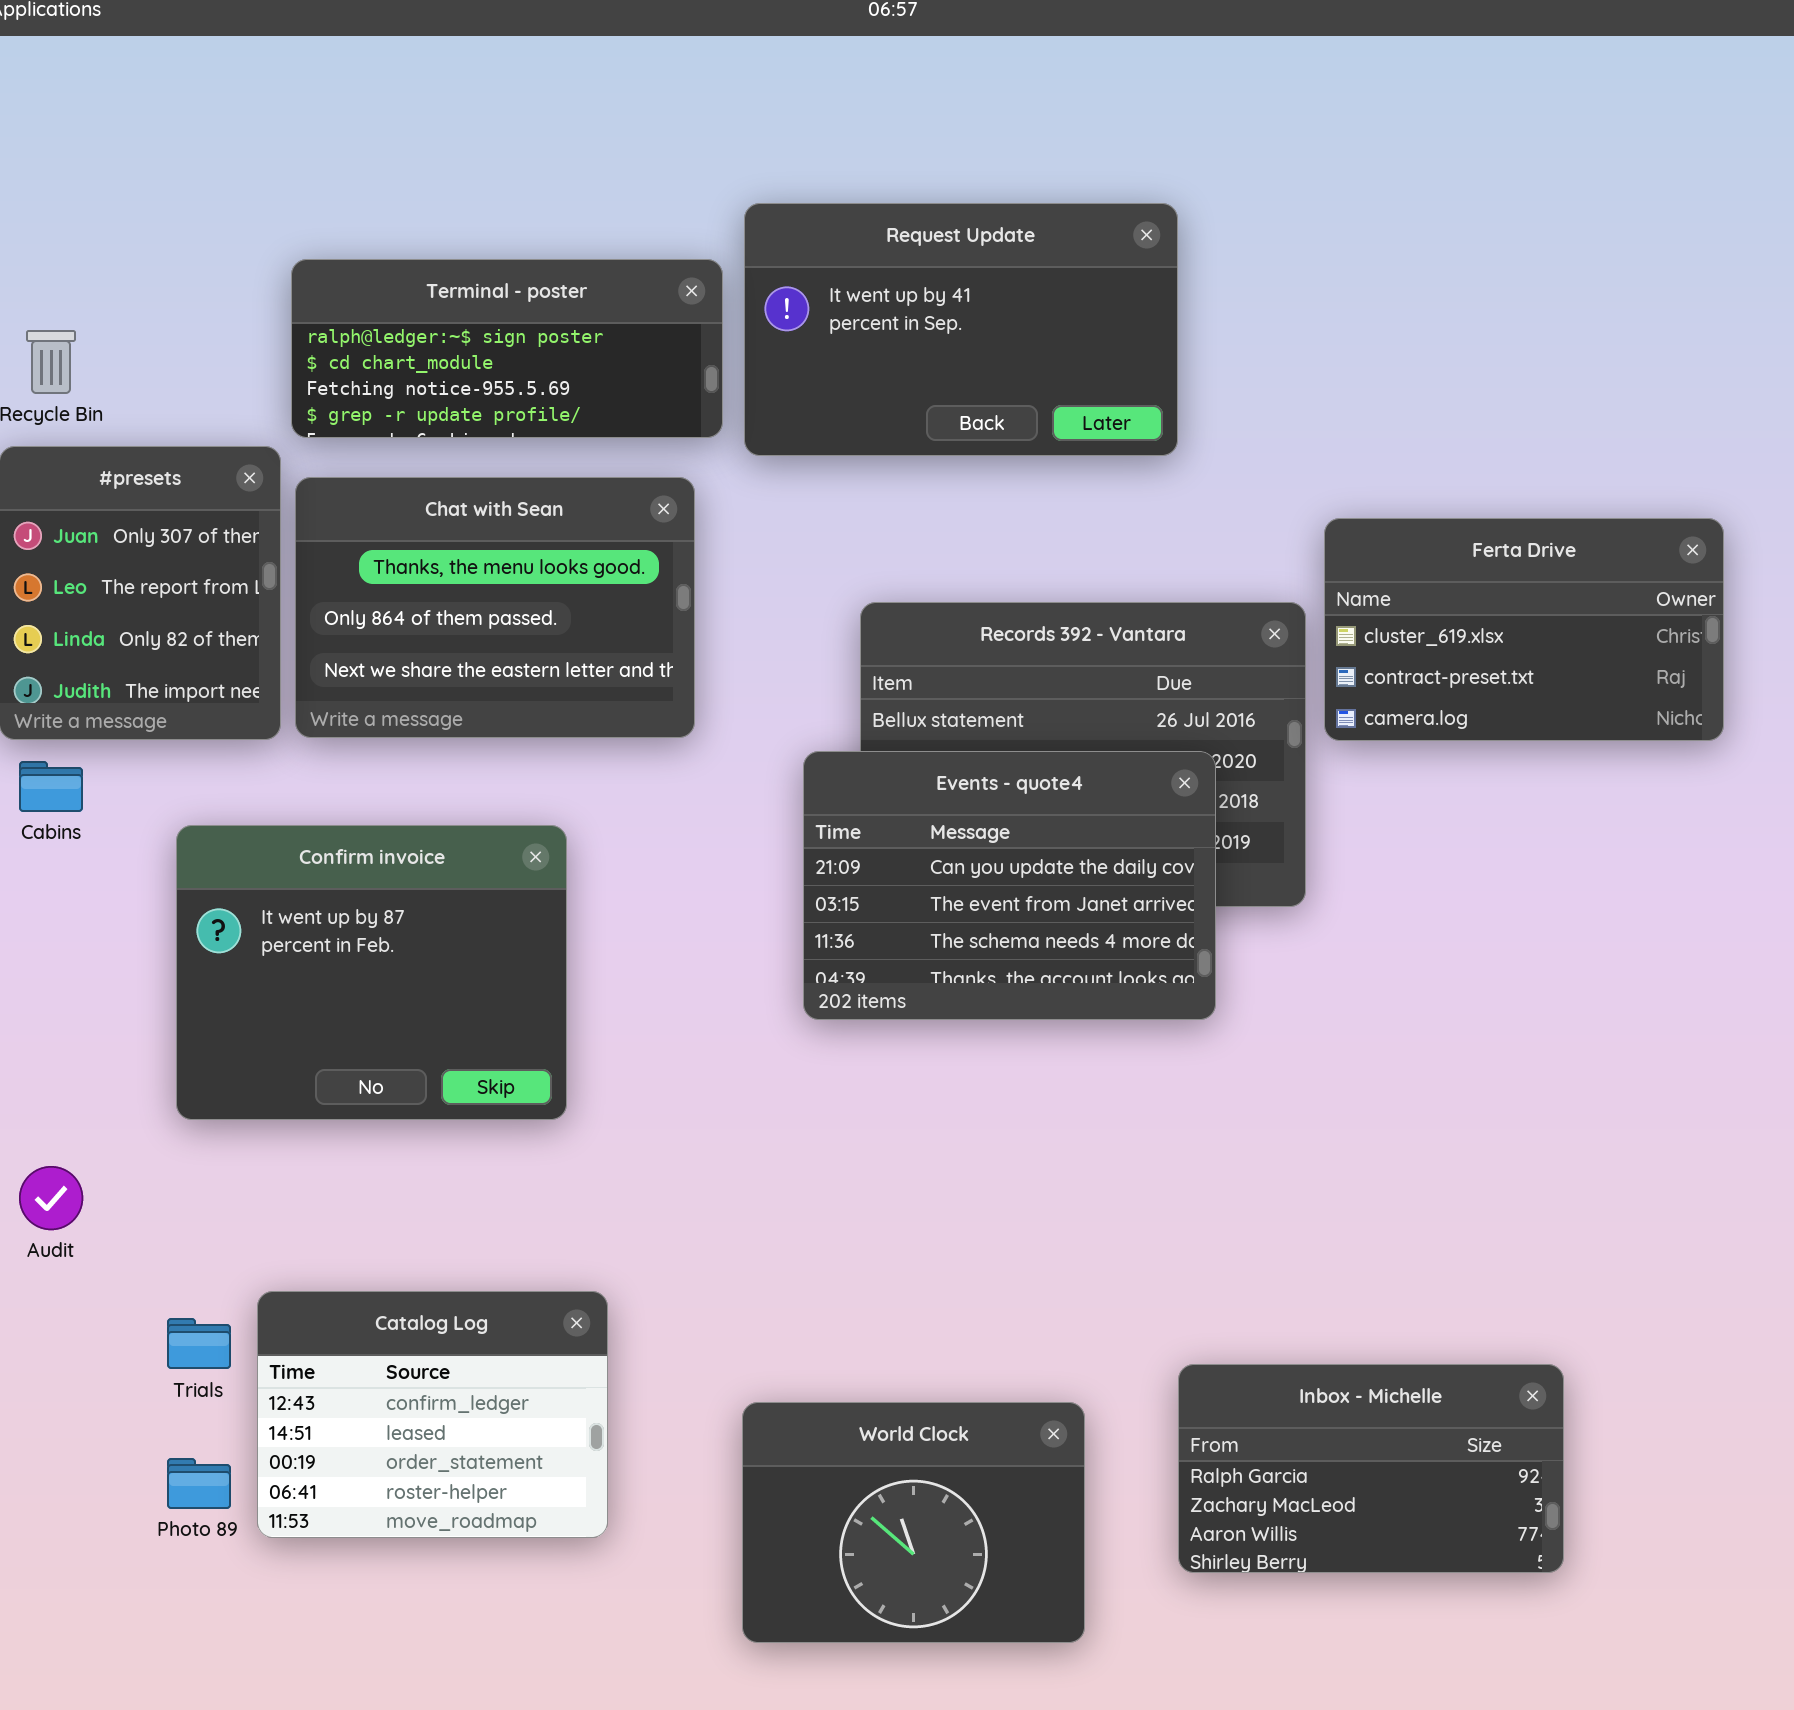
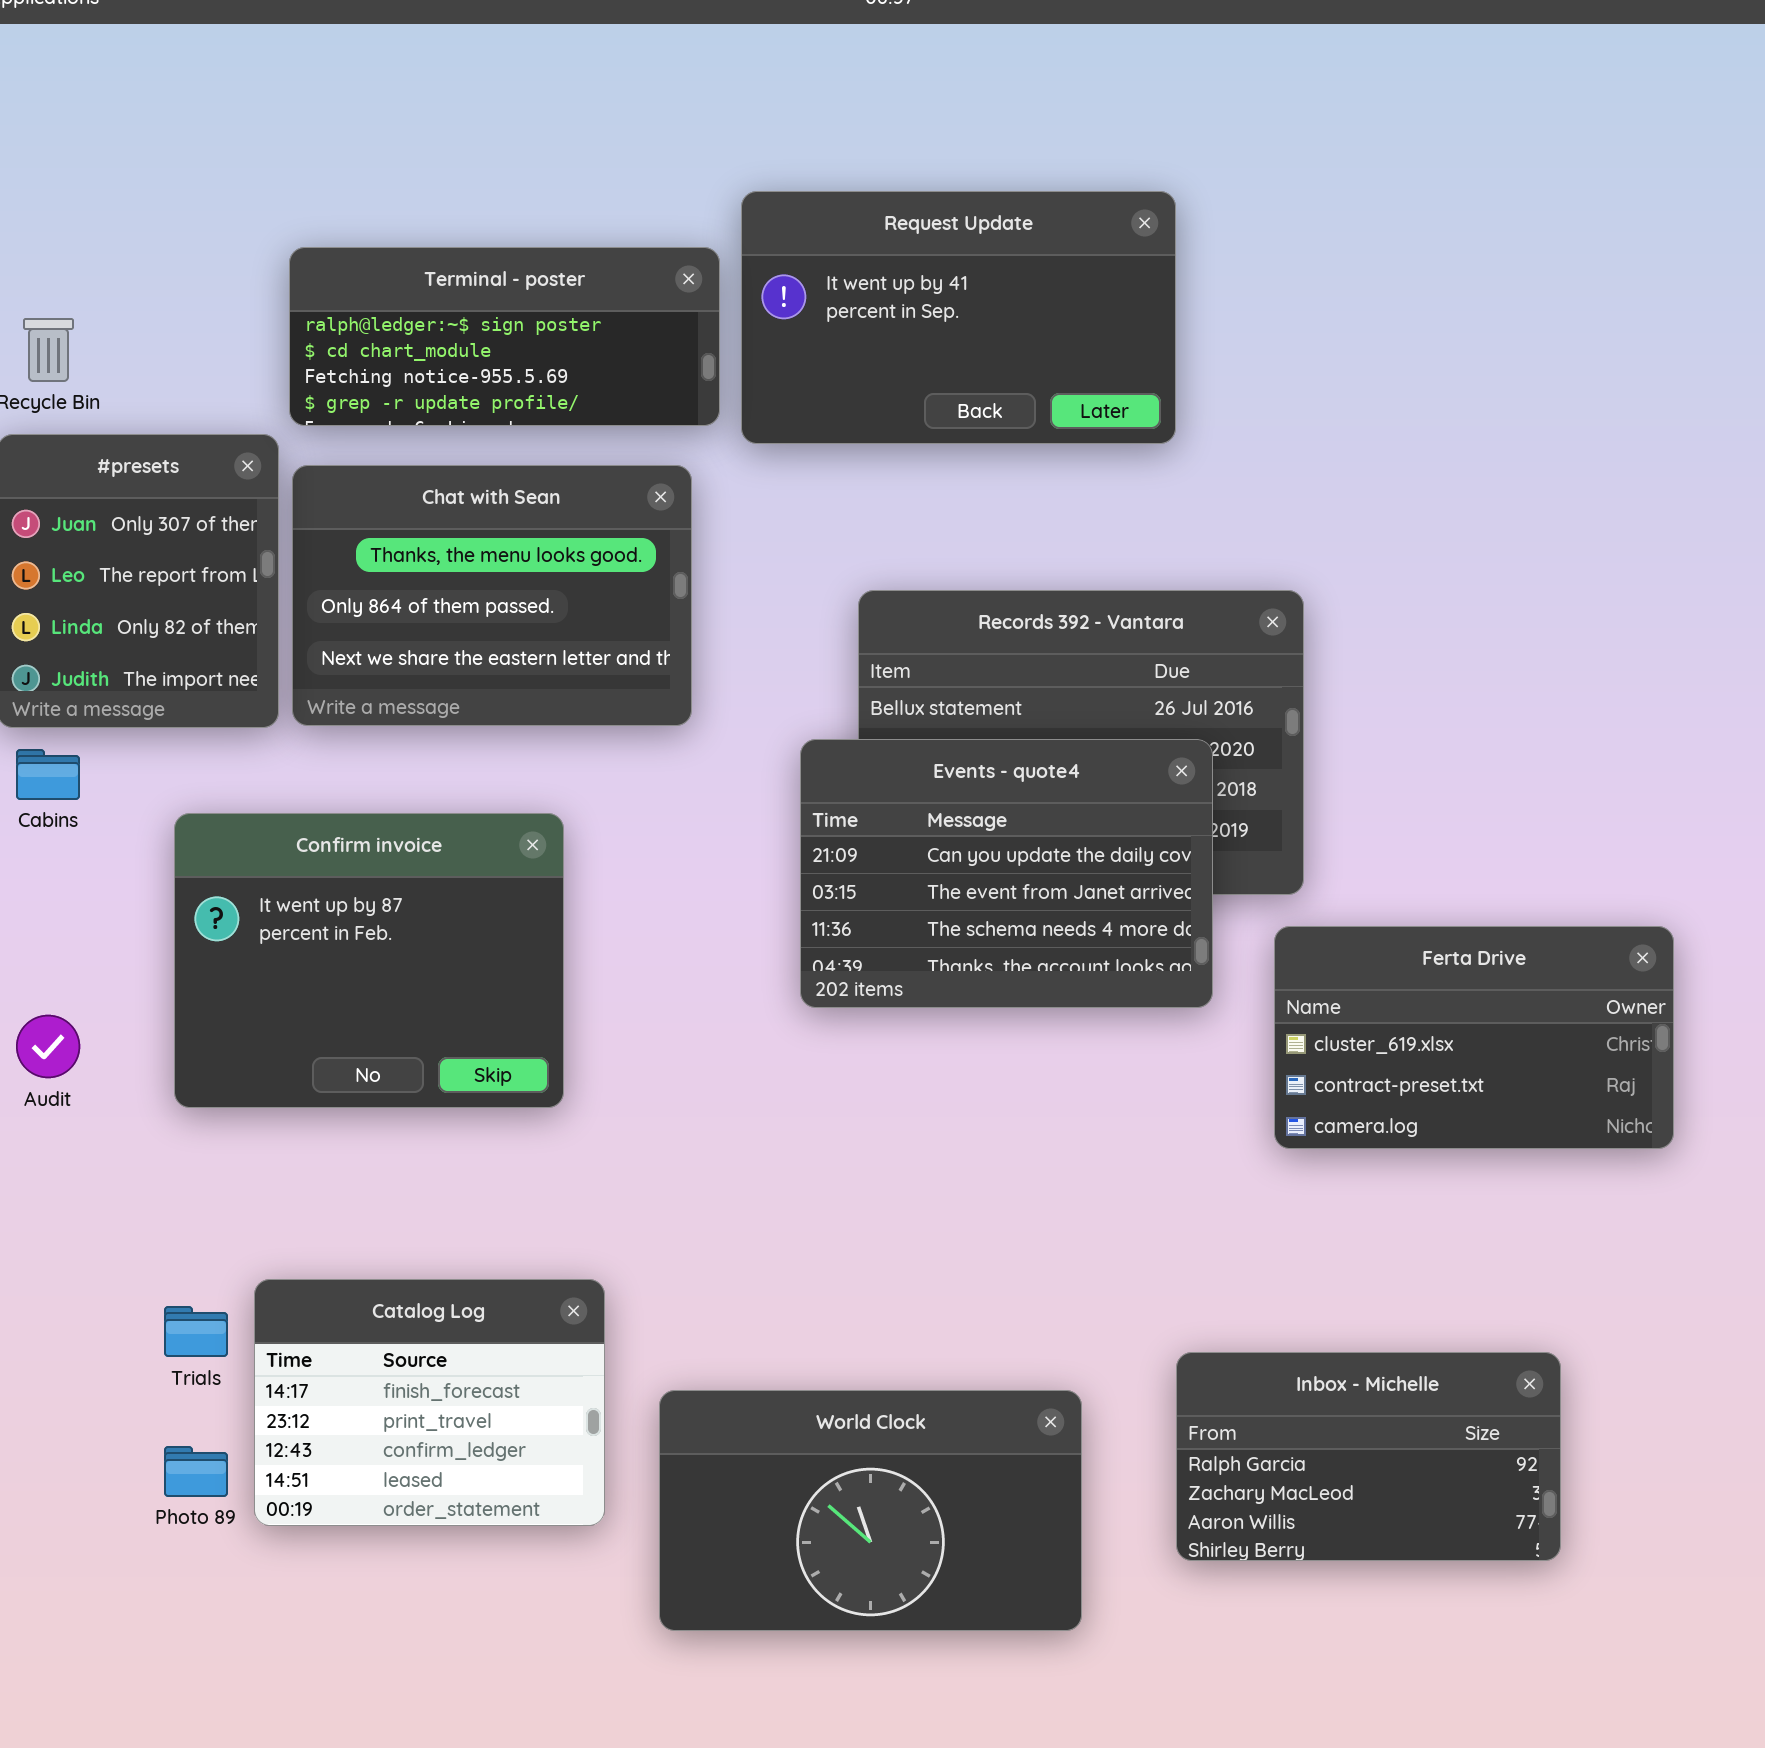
Ferta Drive: [1324,518,1724,741] -> [1274,926,1674,1149], moved
Audit: [19,1166,83,1230] -> [16,1015,80,1078], moved
Catalog Log: [257,1291,608,1538] -> [254,1279,605,1526], scrolled up 2 rows
World Clock: [742,1402,1085,1643] -> [659,1390,1082,1631], resized

